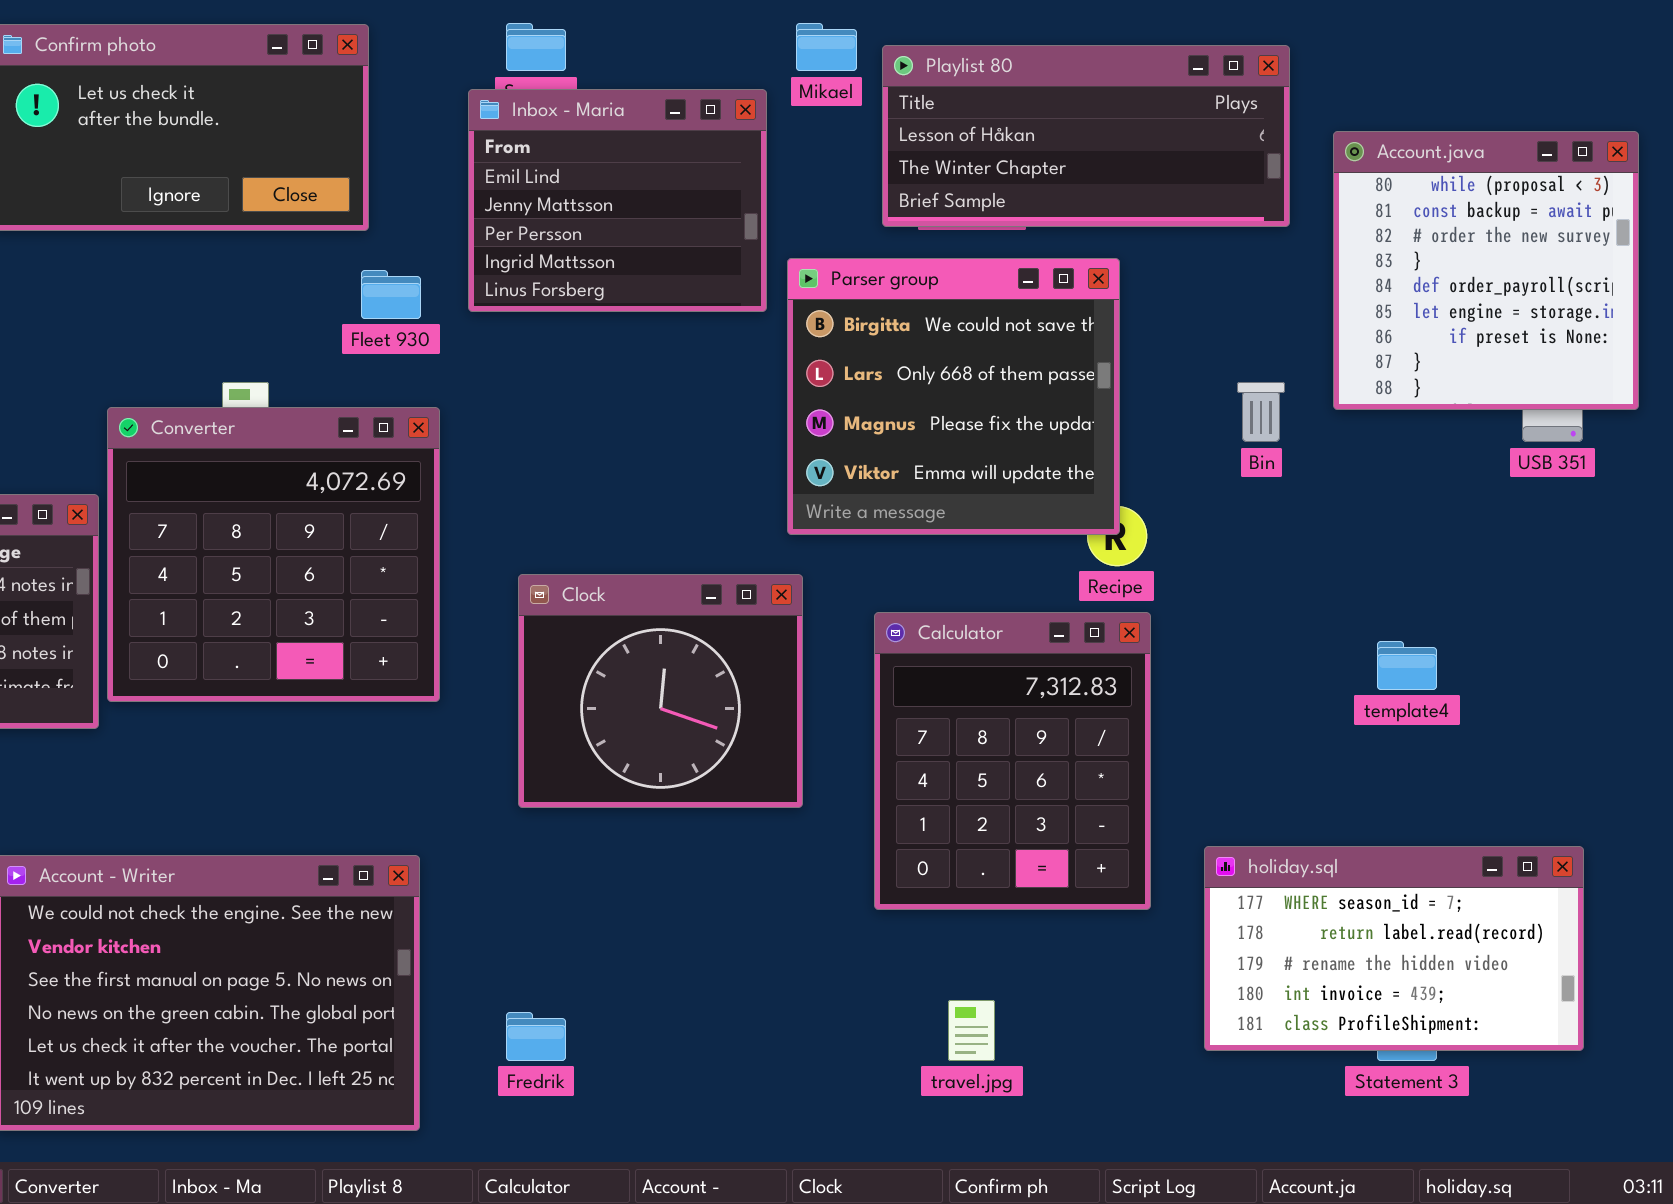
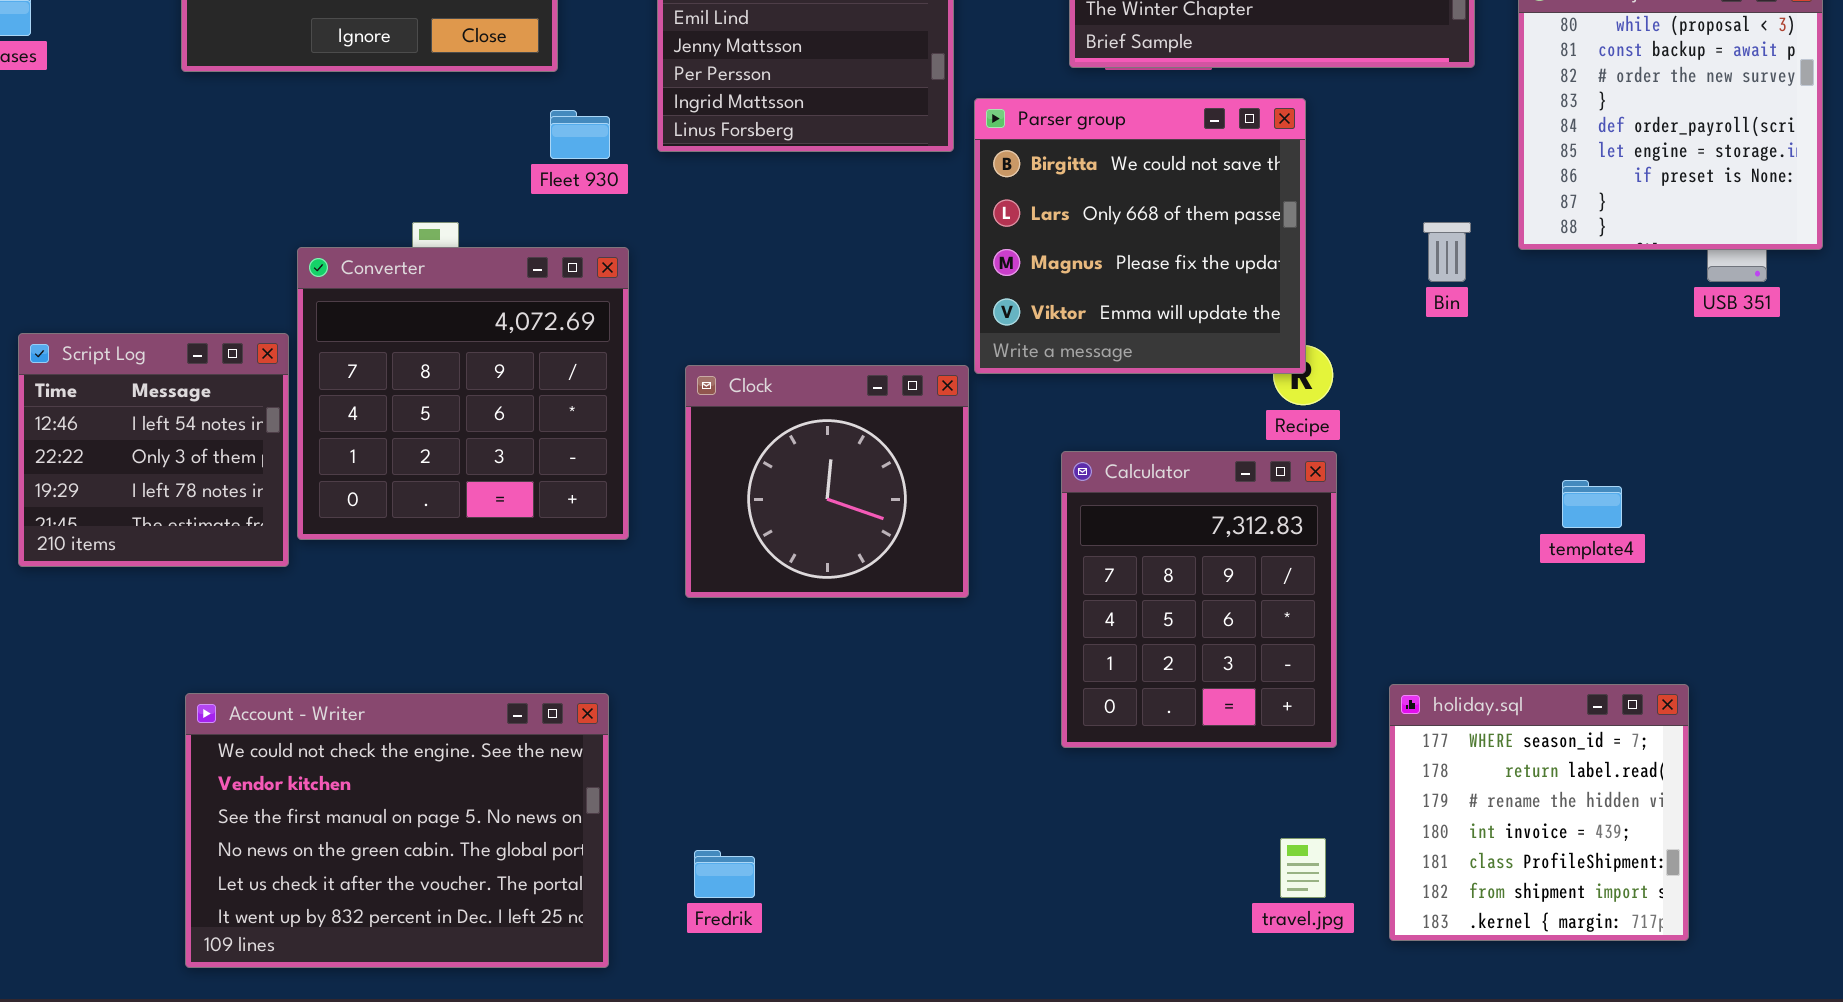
Clock: [518,574,803,808] -> [685,365,969,598], moved
holiday.sql: [1204,846,1584,1051] -> [1389,684,1689,941], resized
travel.jpg: [948,1000,995,1061] -> [1280,838,1326,898], moved

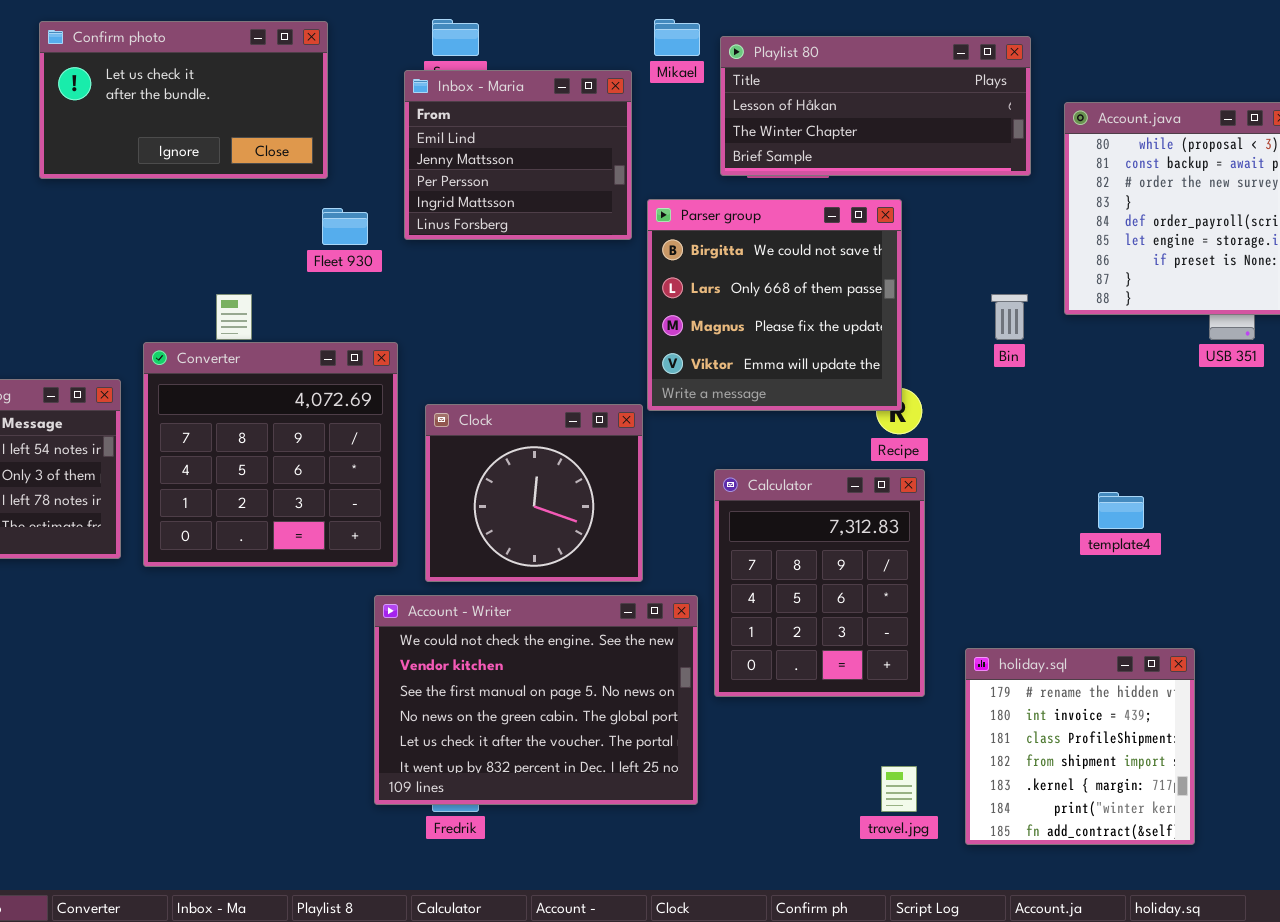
Converter: [297,247,629,540] -> [143,342,398,567], moved
holiday.sql: [1389,684,1689,941] -> [965,648,1195,845], scrolled down 2 rows
Account - Writer: [185,693,609,968] -> [374,595,698,805], moved

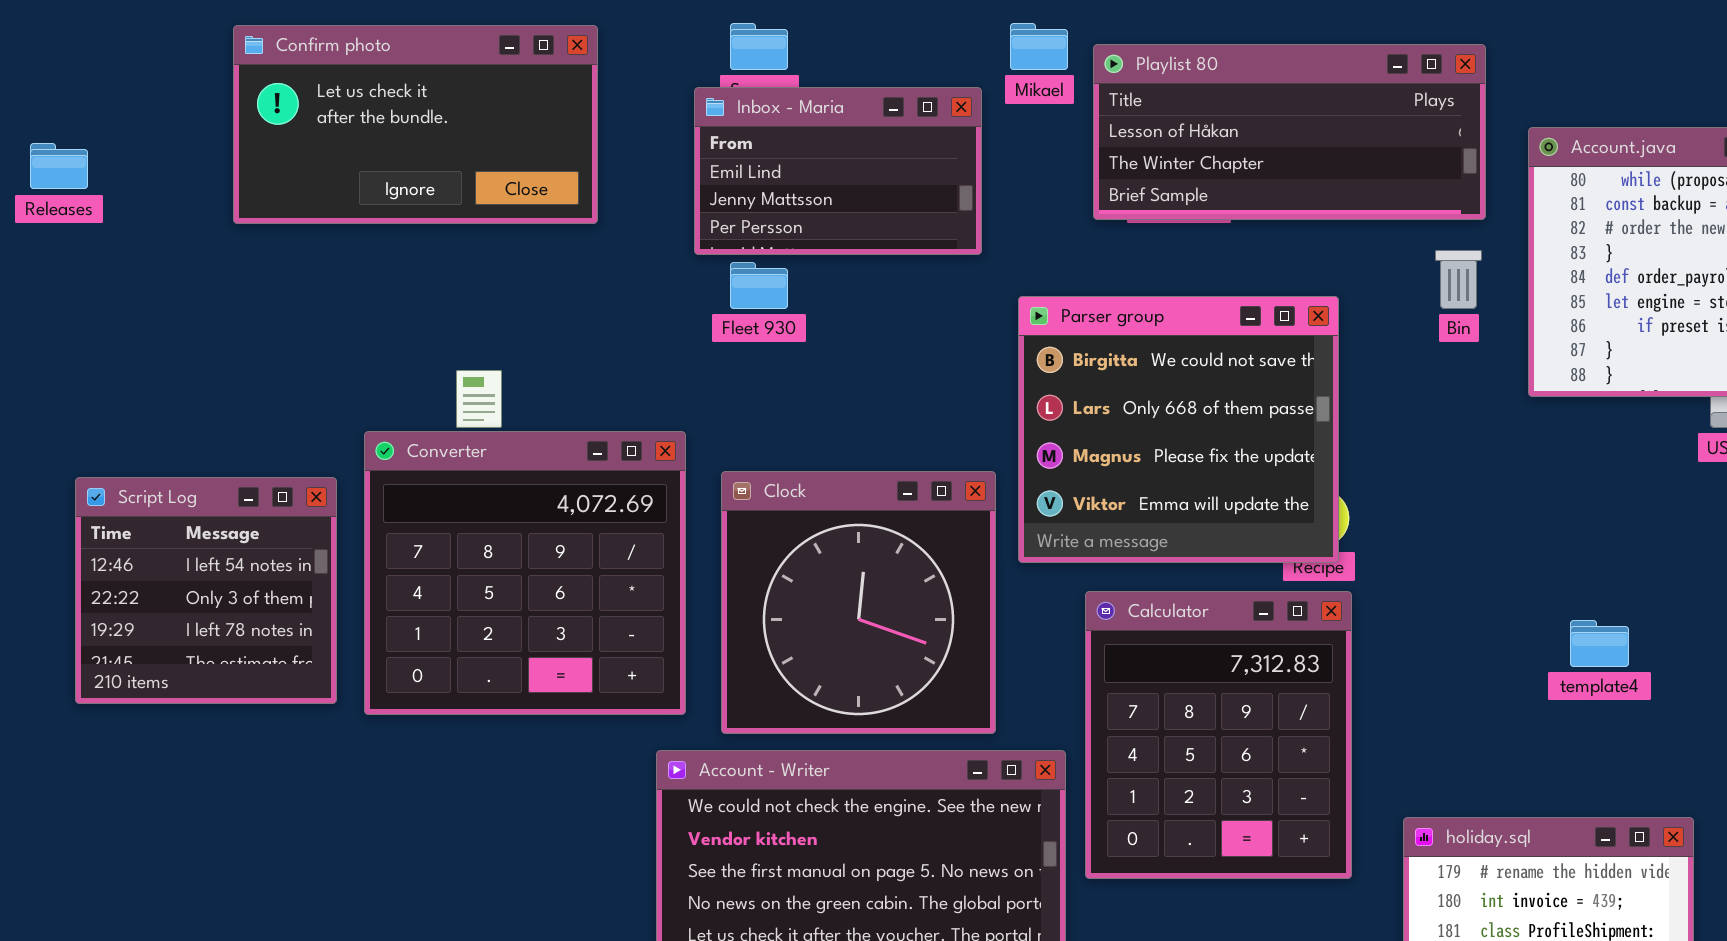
Inbox - Maria: [404,70,632,240] -> [694,87,982,255], resized
Parser group: [647,199,902,411] -> [1018,296,1339,563], moved
Fleet 930: [322,208,368,245] -> [730,262,788,309], moved
Bin: [991,294,1028,340] -> [1435,250,1482,309], moved
Clock: [425,404,643,582] -> [721,471,996,734], resized

